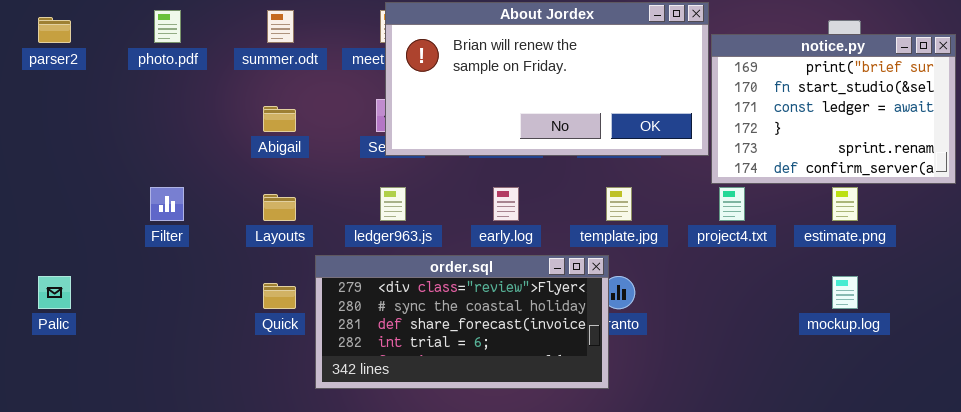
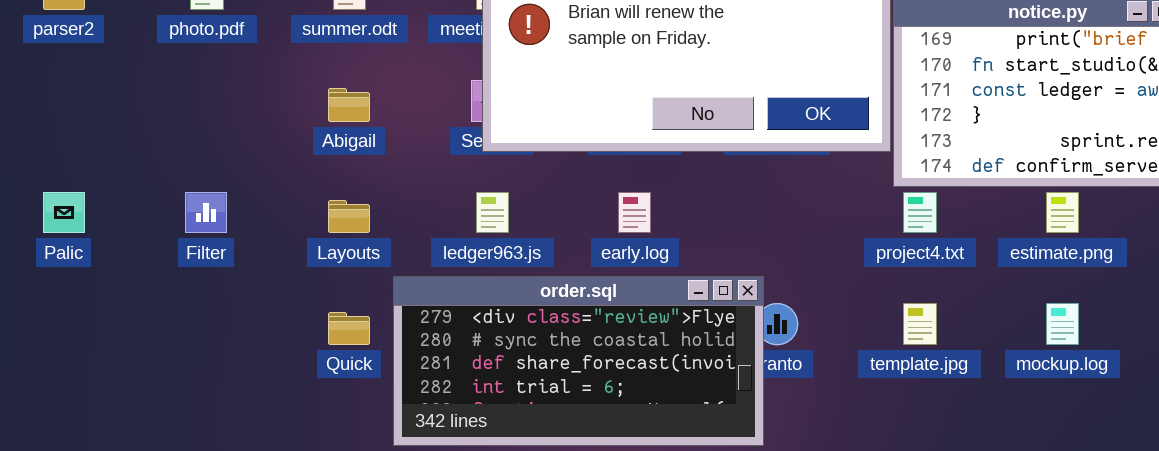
template.jpg: [606,187,632,221] -> [903,303,937,345], moved
Palic: [38,276,71,309] -> [43,192,85,233], moved

